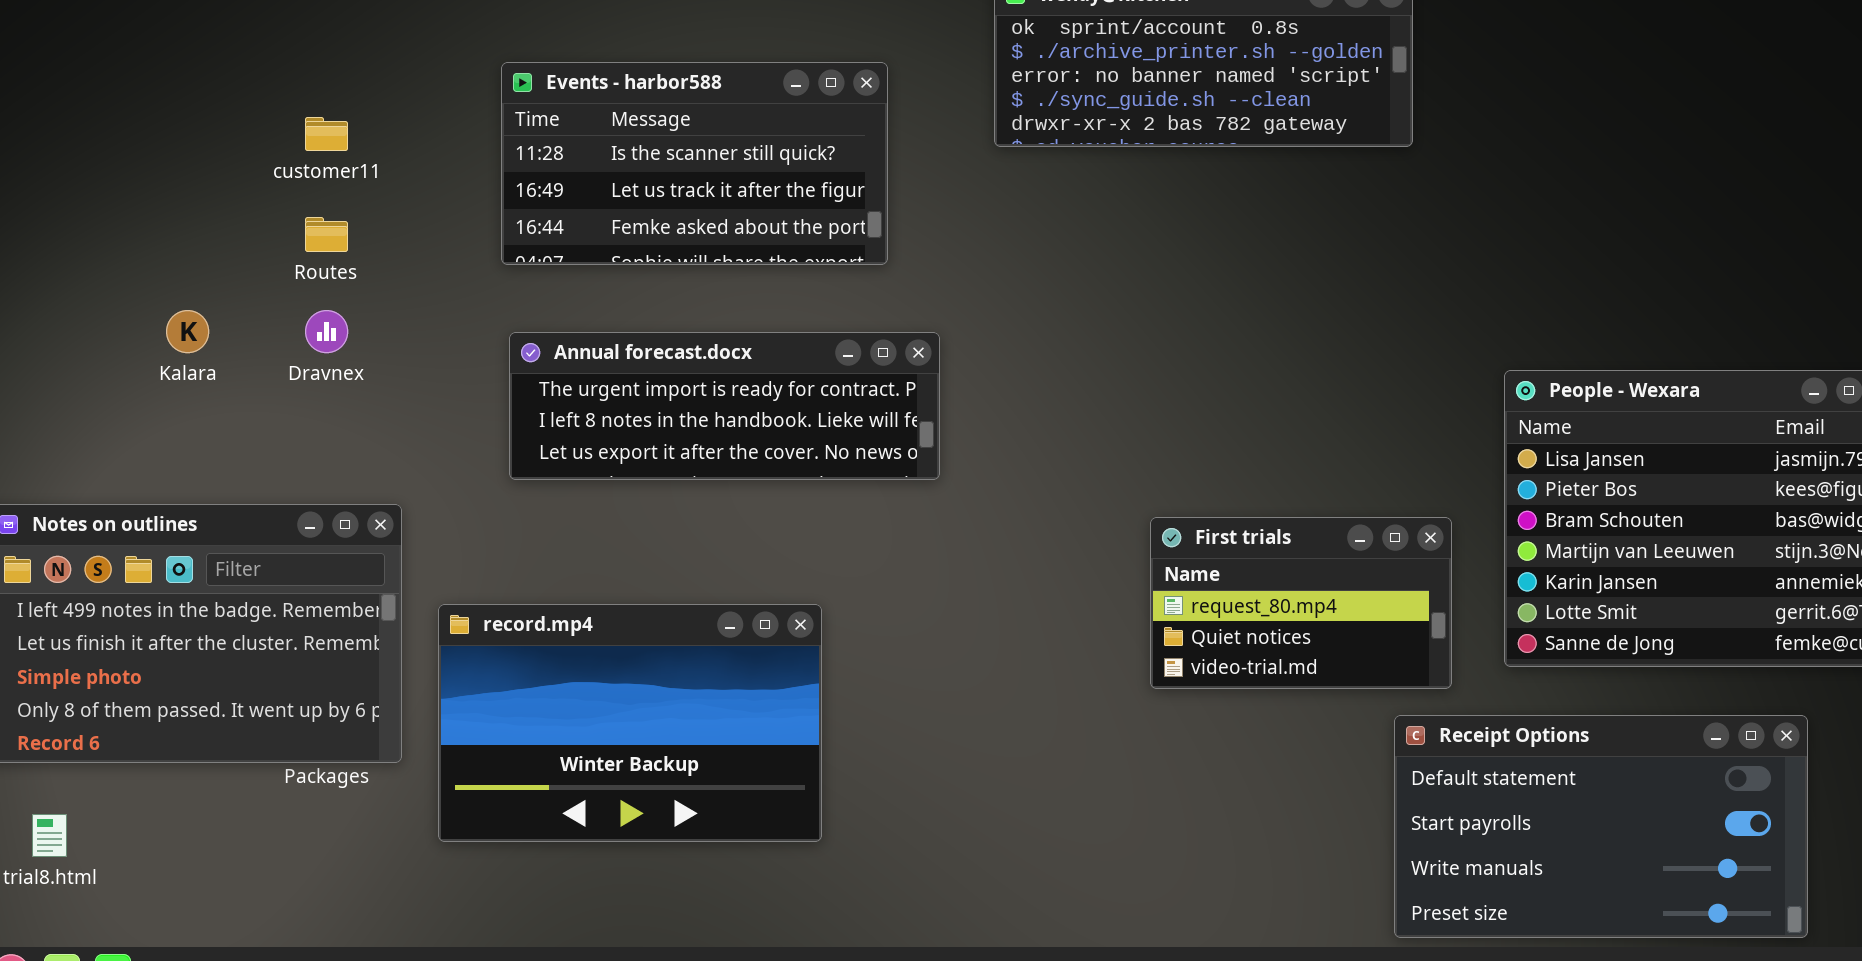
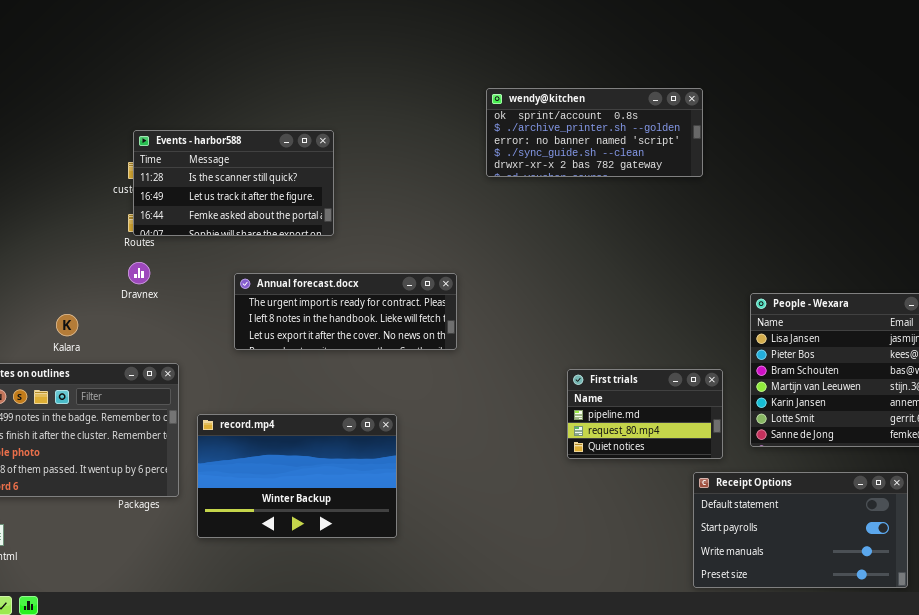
Events - harbor588: [501,62,888,265] -> [133,130,334,236], moved
Kalara: [166,310,209,353] -> [56,314,78,336], moved
First trials: [1150,517,1452,689] -> [567,369,723,459], scrolled up 1 row

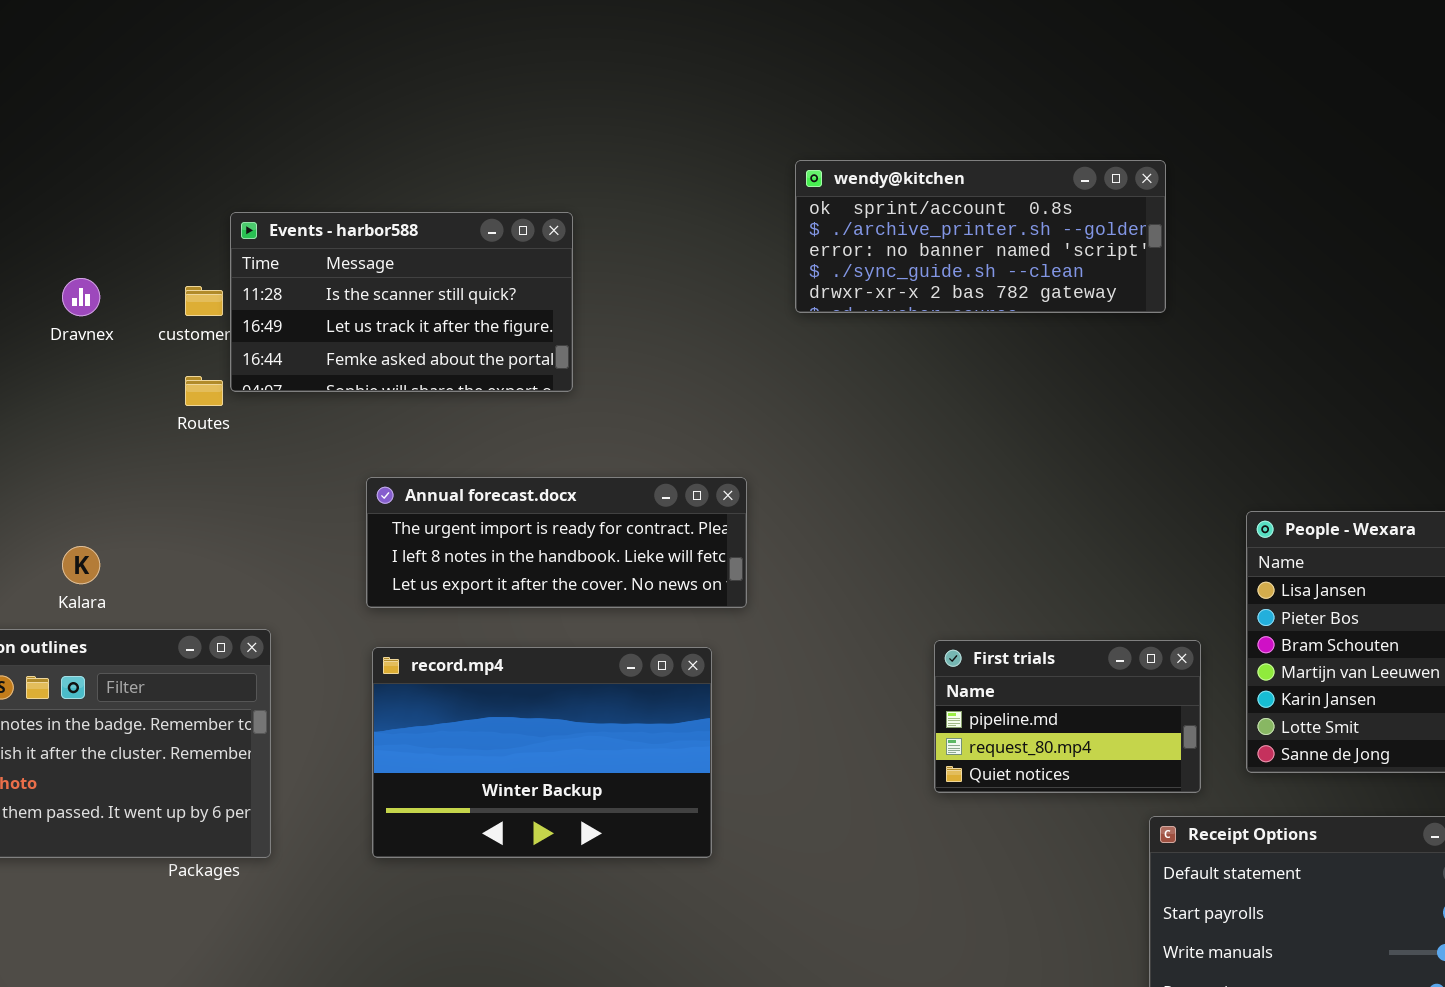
Events - harbor588: [133,130,334,236] -> [230,212,573,392], moved
Dravnex: [128,262,150,284] -> [62,278,100,316], moved
record.mp4: [197,414,397,538] -> [372,647,712,858], moved

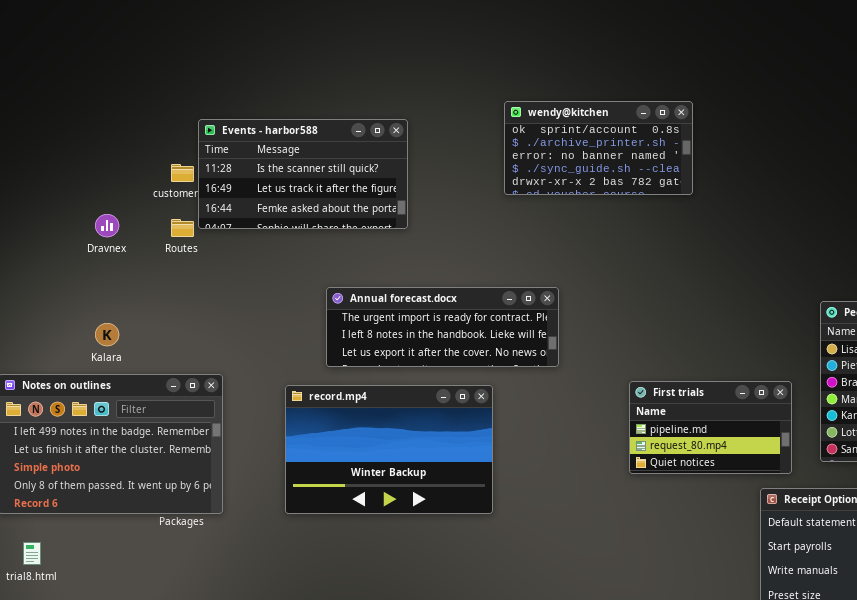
wendy@kitchen: [795,160,1166,313] -> [504,101,693,195], moved, resized
Dravnex: [62,278,100,316] -> [95,214,119,237], moved
Annual forecast.docx: [366,477,747,608] -> [326,287,559,367], moved

